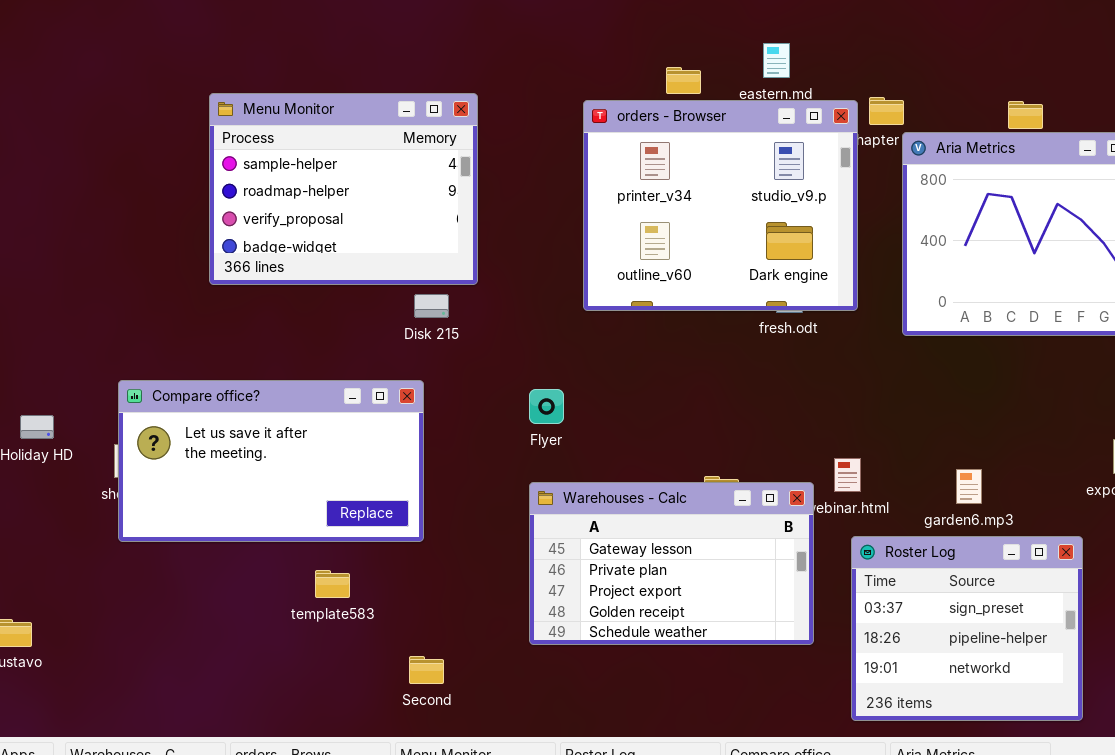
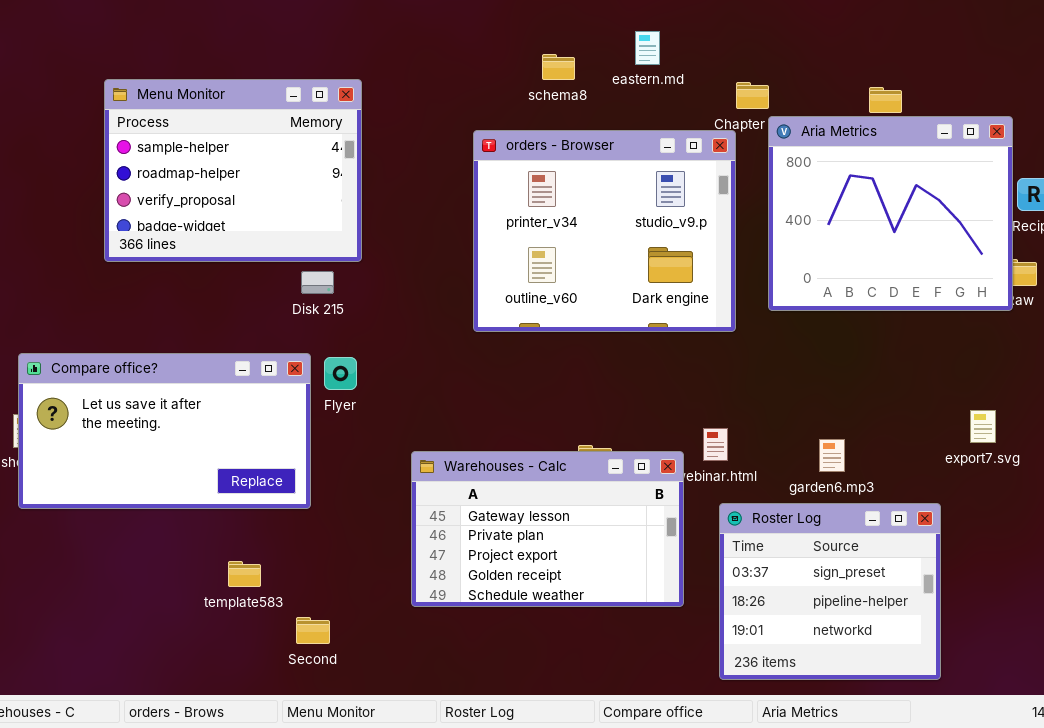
orders - Browser: [583,100,858,311] -> [473,130,736,332], moved
Flyer: [529,389,564,424] -> [324,357,357,390], moved
template583: [315,570,350,598] -> [228,561,261,587], moved

